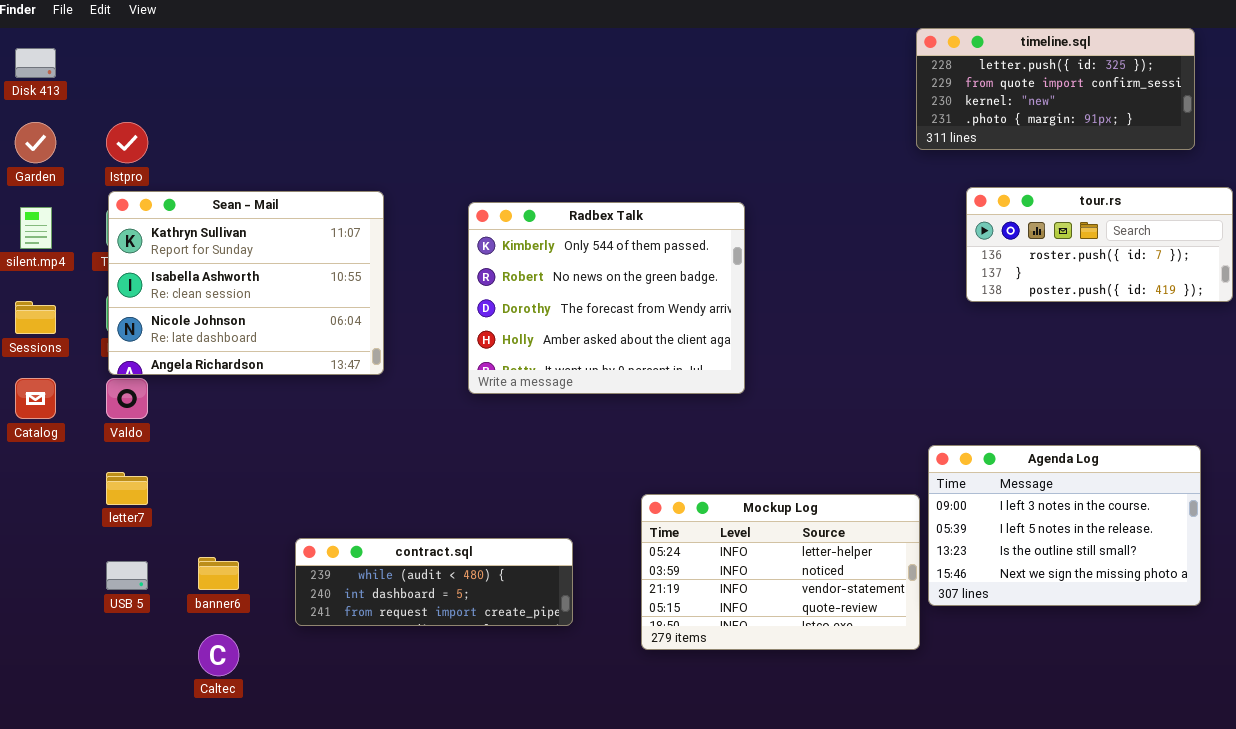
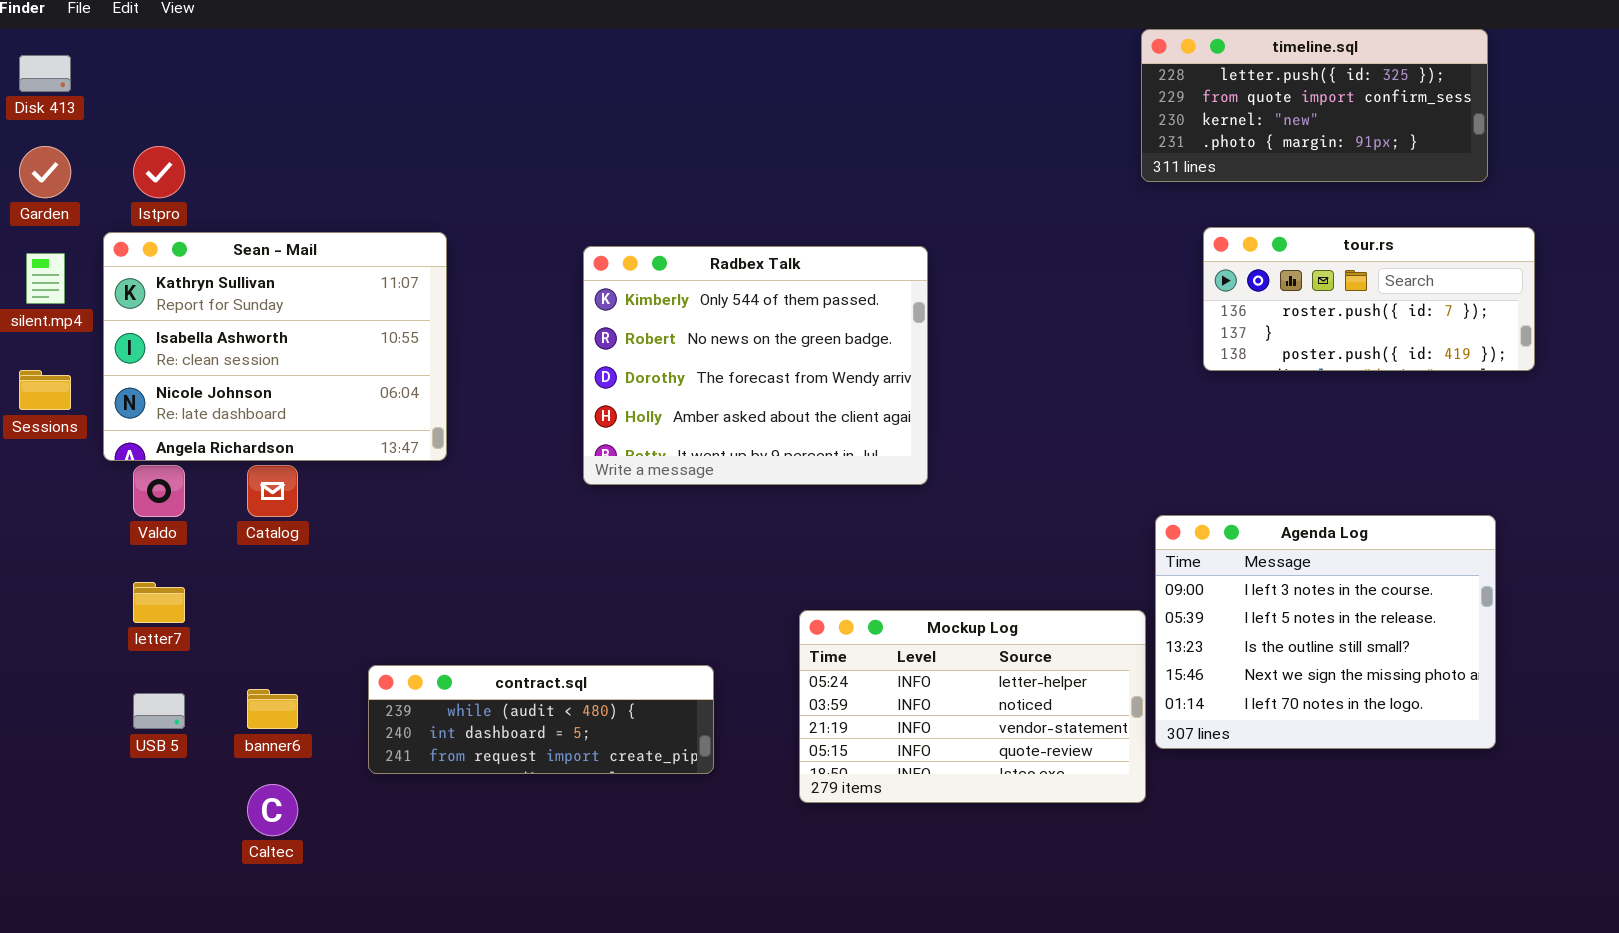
Sean - Mail: [108,191,384,375] -> [103,232,447,461], moved
Catalog: [15,378,56,419] -> [247,465,298,517], moved
Agenda Log: [928,445,1201,606] -> [1155,515,1496,749], resized

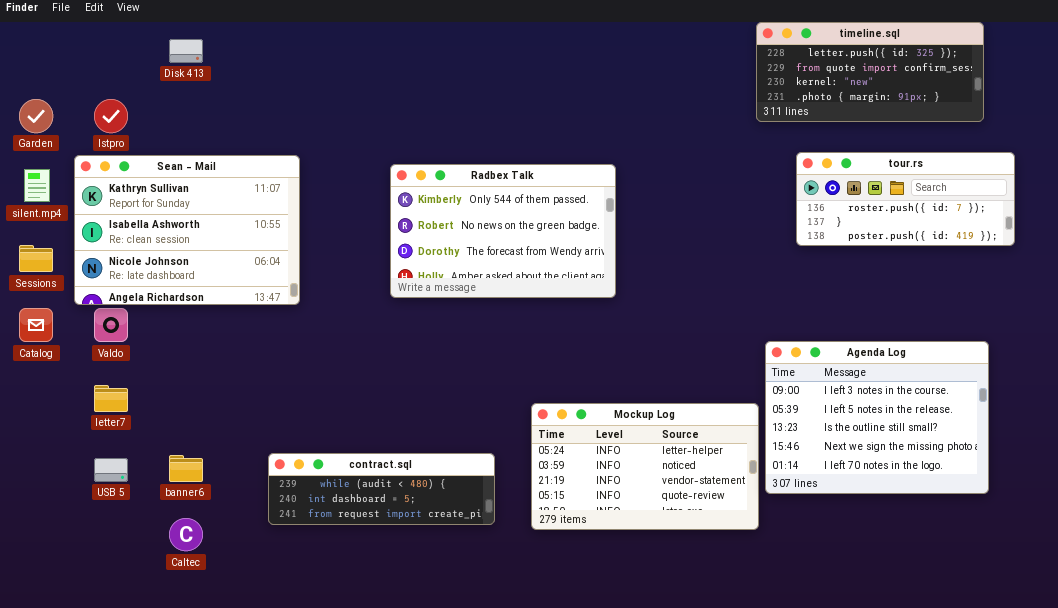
Disk 413: [19,55,71,92] -> [169,39,203,63], moved
Radbex Talk: [583,246,928,485] -> [390,164,616,298], resized
Catalog: [247,465,298,517] -> [19,308,53,342], moved
contract.sql: [368,665,714,774] -> [268,453,495,525], moved

